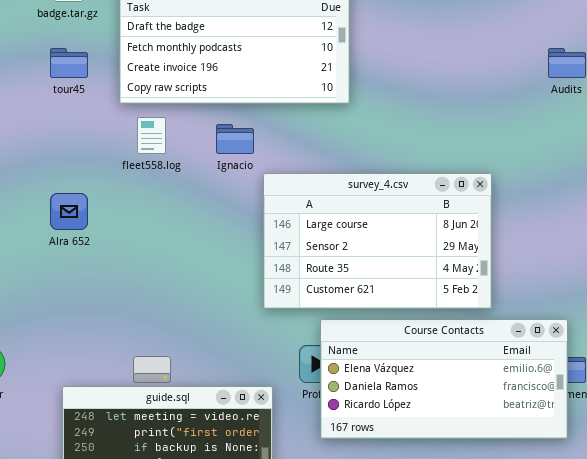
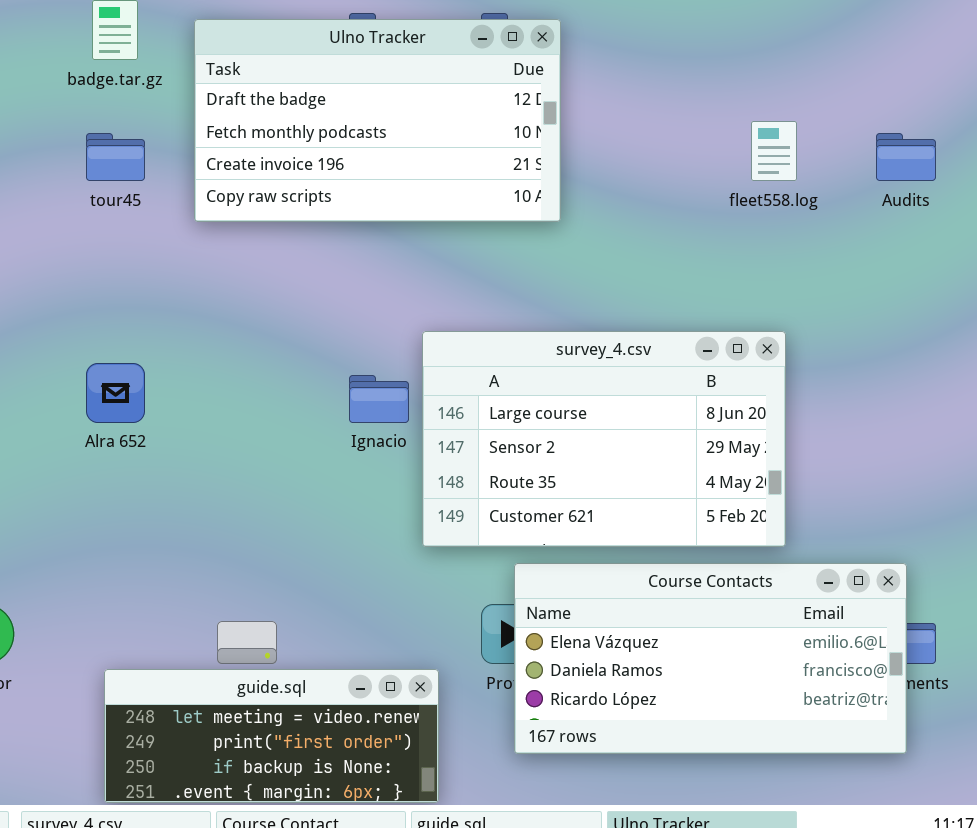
fleet558.log: [137,117,166,154] -> [751,121,797,181], moved
Ignacio: [216,124,254,154] -> [349,375,409,423], moved

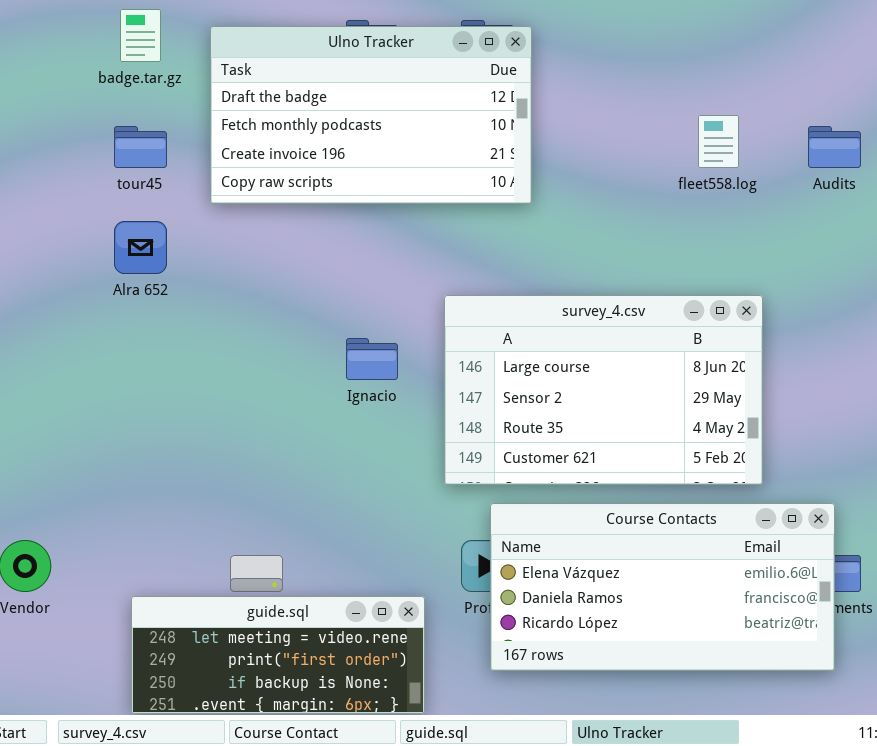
survey_4.csv: [422,331,786,547] -> [444,295,763,485], moved
Alra 652: [86,363,145,423] -> [114,221,167,274], moved

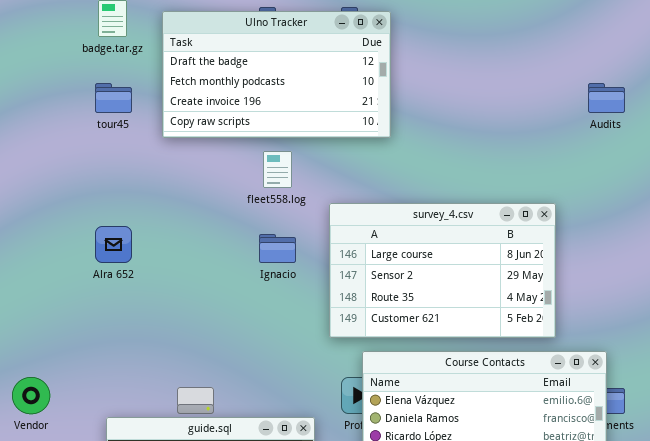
fleet558.log: [698,115,739,168] -> [263,151,292,188], moved
Alra 652: [114,221,167,274] -> [95,226,132,263], moved

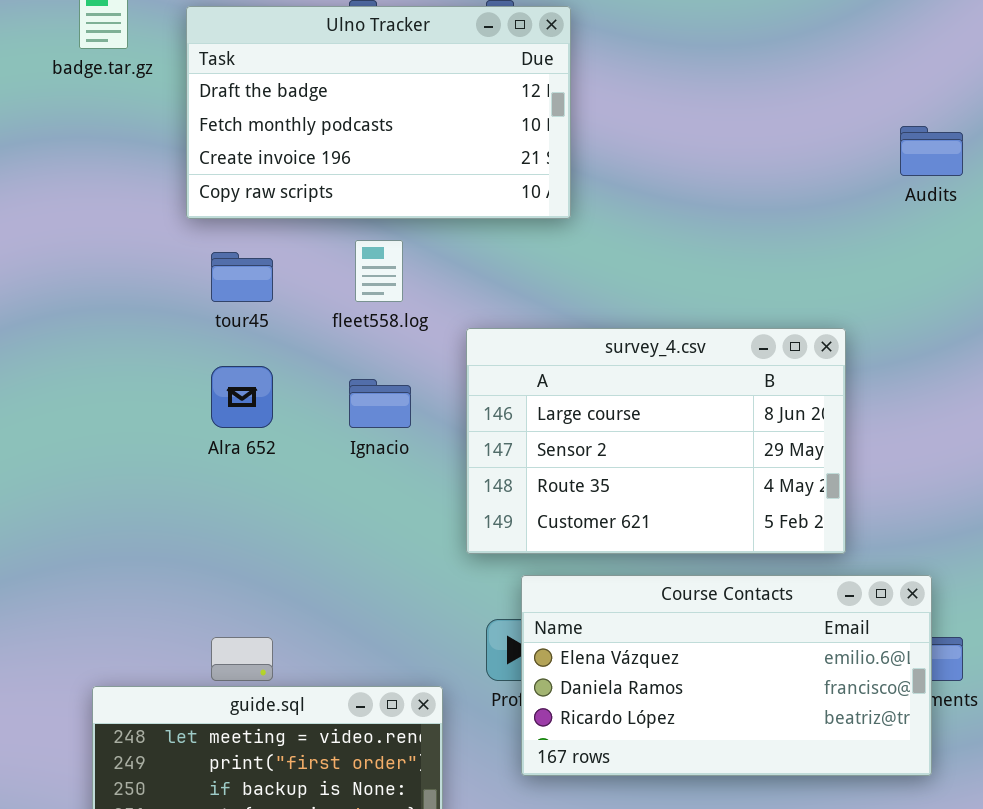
tour45: [95,83,132,113] -> [211,252,273,302], moved
Alra 652: [95,226,132,263] -> [211,366,273,428], moved

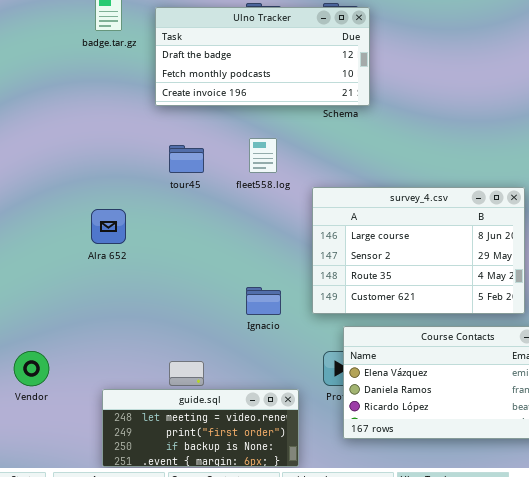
Ulno Tracker: [186,6,571,219] -> [155,7,370,106], resized
Alra 652: [211,366,273,428] -> [91,209,126,244], moved
Ignacio: [349,379,411,428] -> [246,287,281,315], moved

